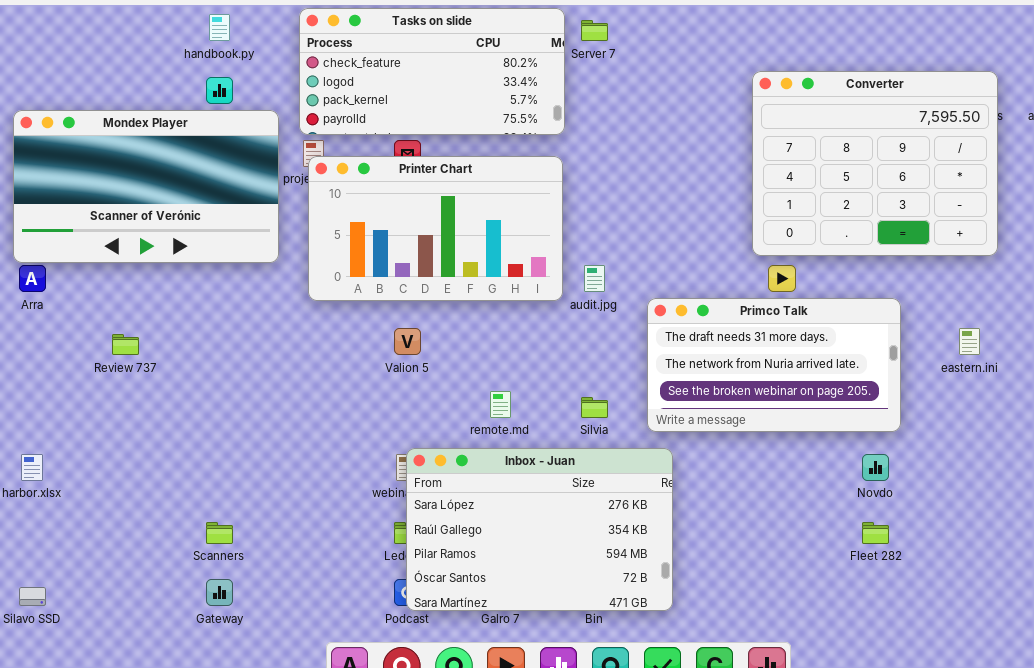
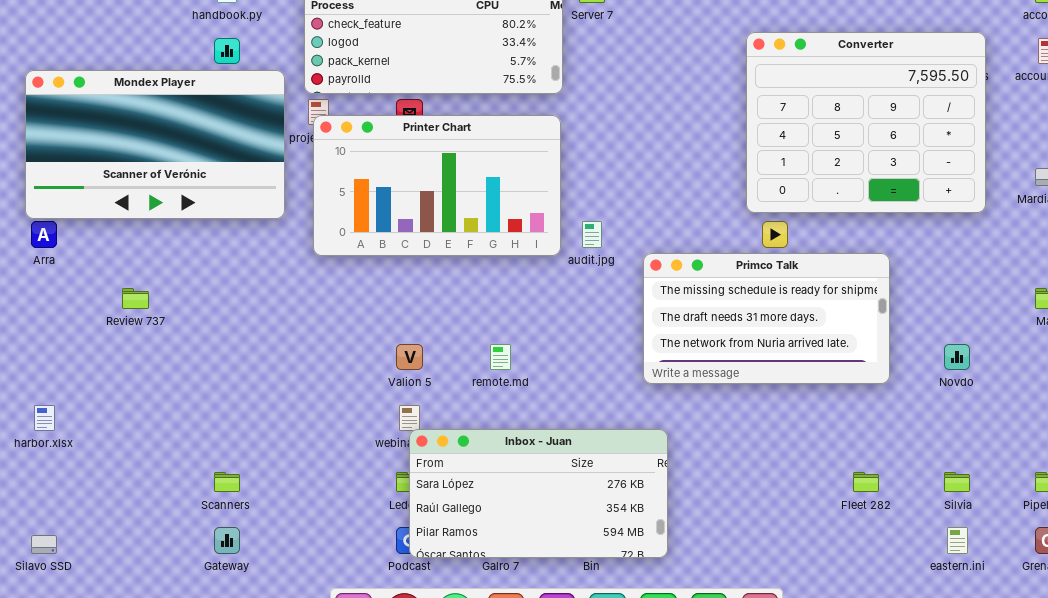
Primco Talk: [647,298,901,432] -> [643,253,890,384], scrolled up 1 row
Valion 5: [394,328,421,355] -> [396,344,423,370], moved
eastern.ini: [959,328,980,355] -> [947,527,968,554], moved
Silvia: [581,397,608,418] -> [944,472,970,492], moved
Inbox - Juan: [406,448,673,611] -> [409,429,668,558], resized
Novdo: [862,454,889,481] -> [944,344,970,370], moved

